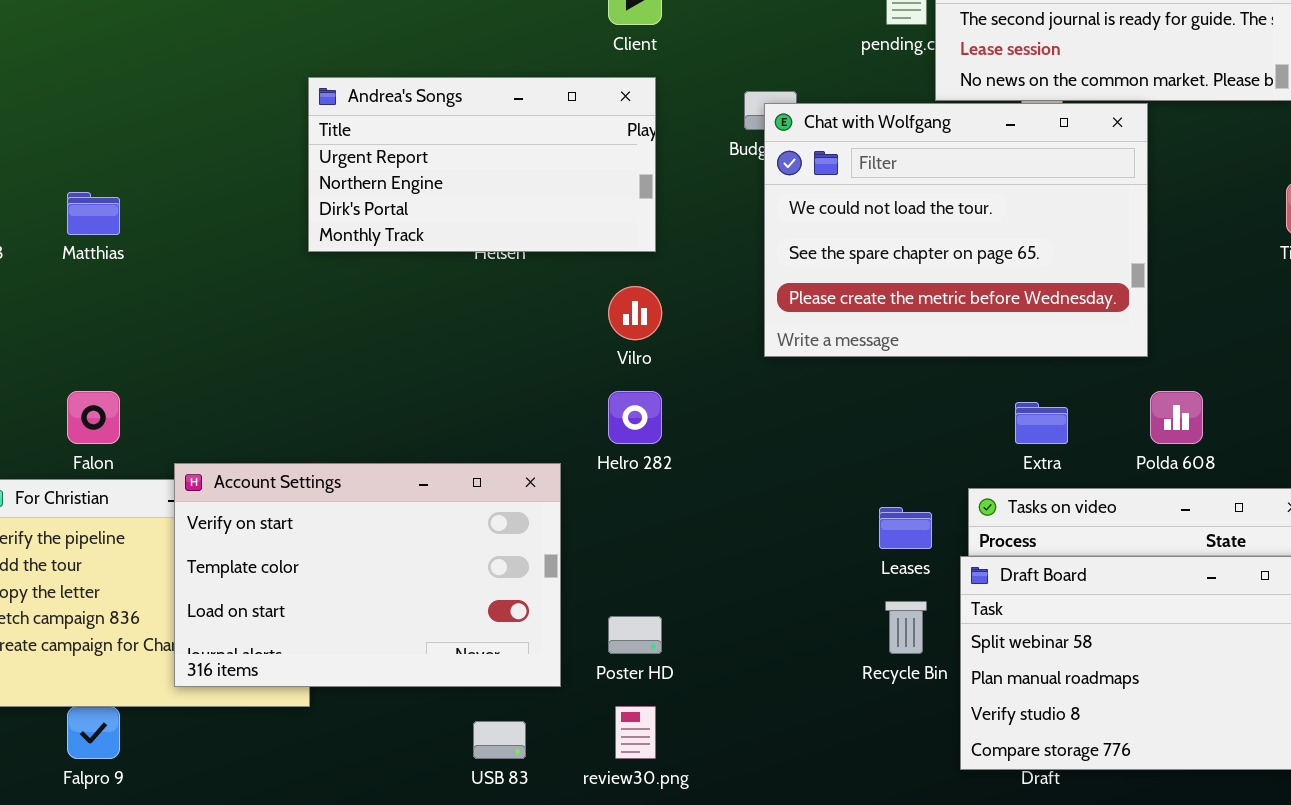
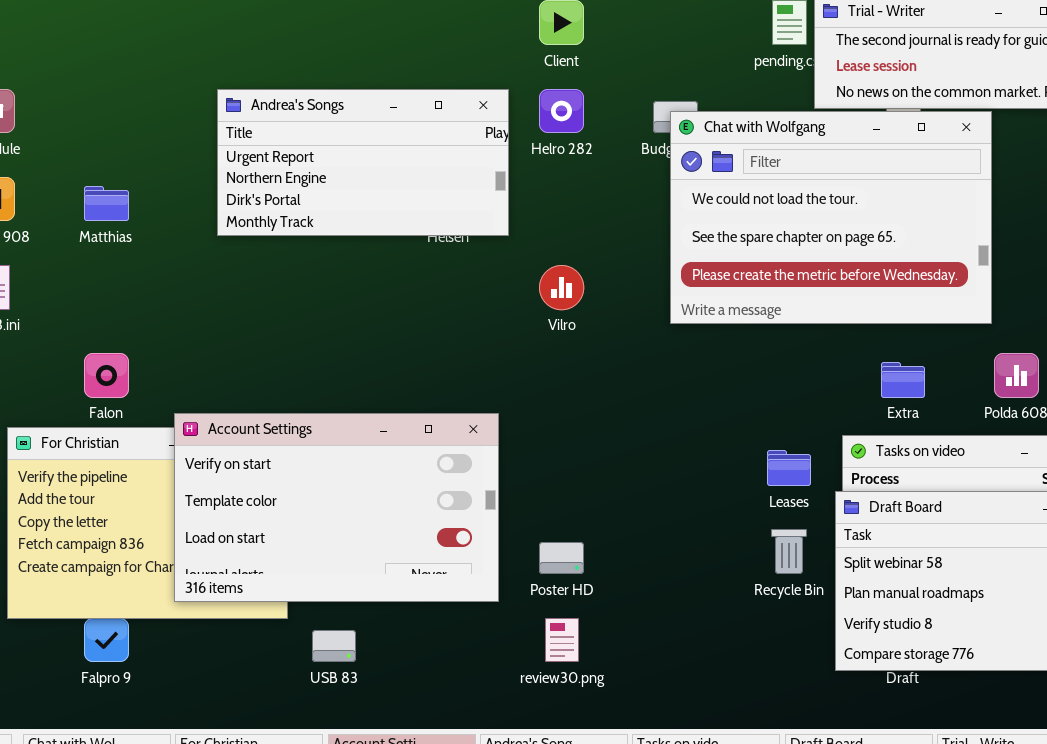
Andrea's Songs: [308,77,656,252] -> [217,89,509,236], moved
Helro 282: [608,391,662,444] -> [539,89,584,133], moved
USB 83: [473,721,526,759] -> [312,630,356,662], moved

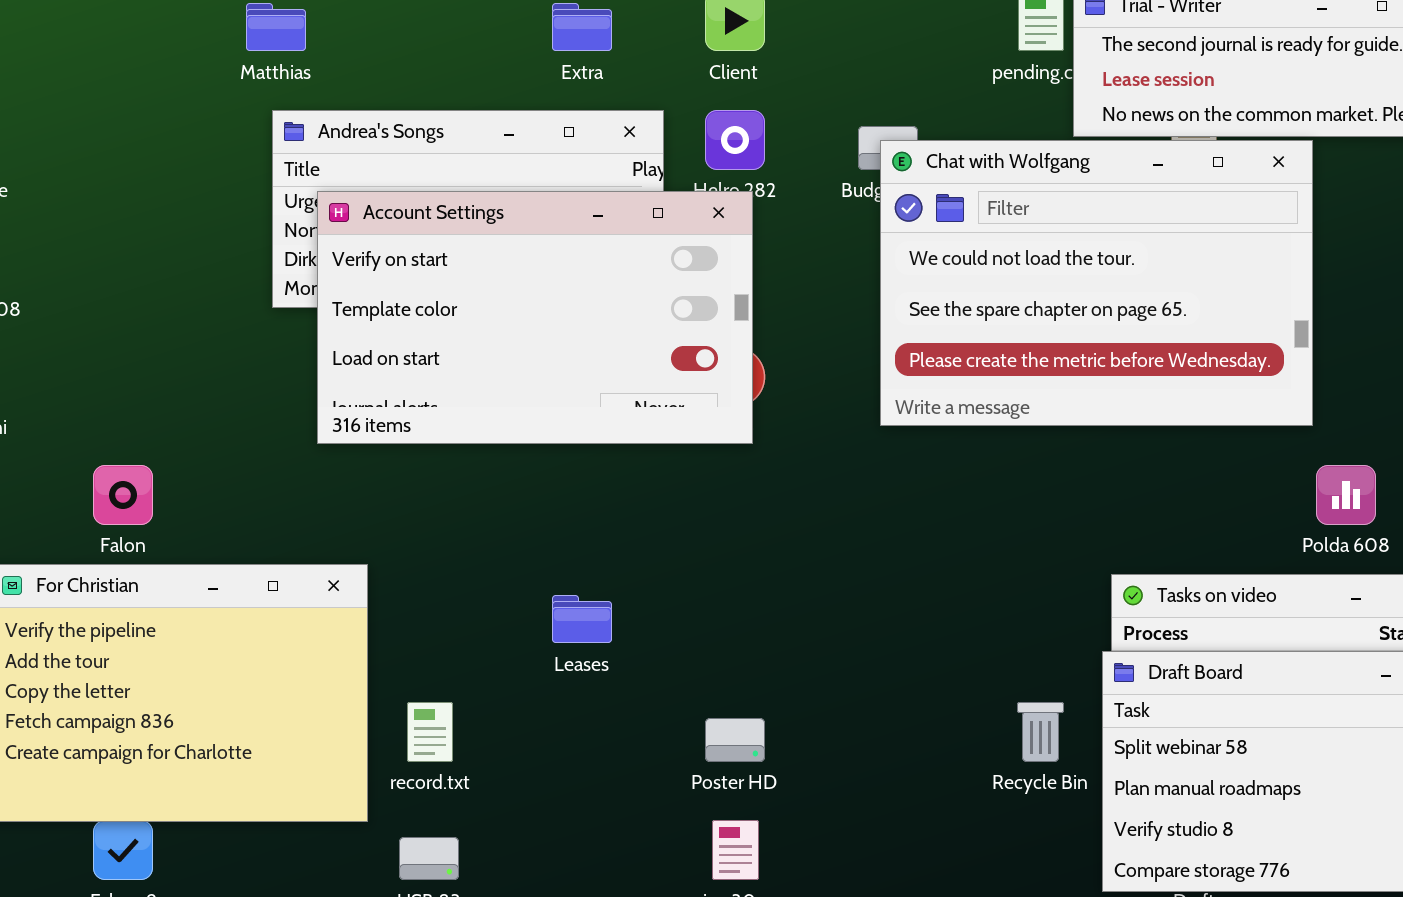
Matthias: [84,186,129,221] -> [246,3,306,51], moved
Extra: [881,362,925,398] -> [552,3,612,51], moved
Account Settings: [174,413,499,602] -> [317,191,753,444], moved
Leases: [767,450,811,486] -> [552,595,612,643], moved

